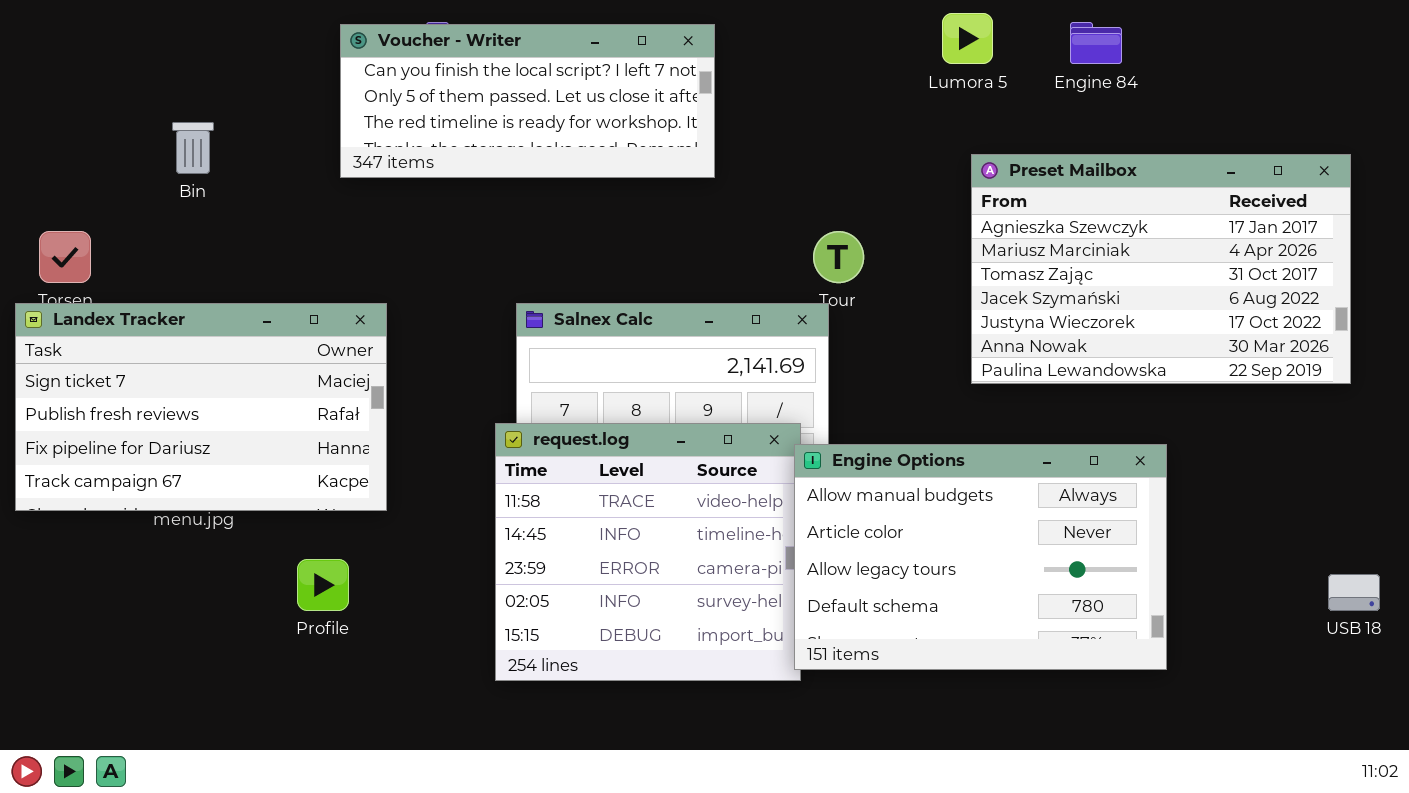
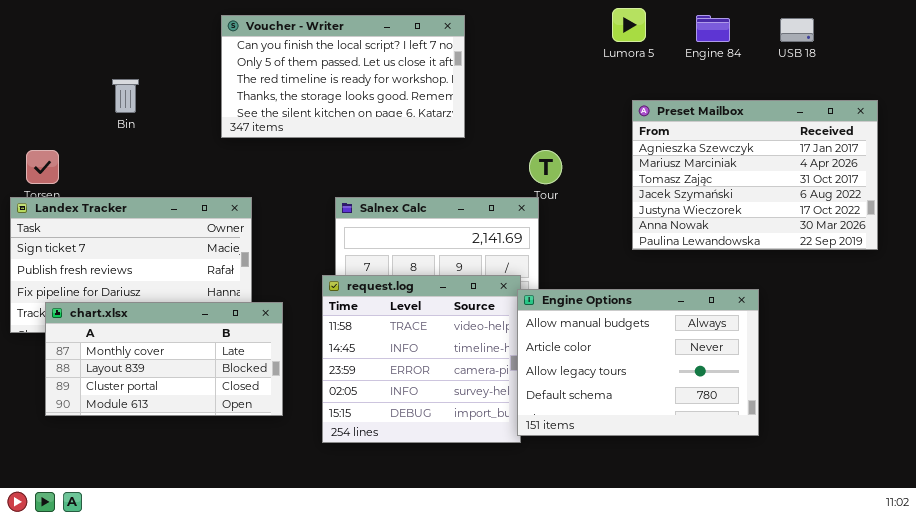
Voucher - Writer: [340,24,715,178] -> [221,15,465,138], resized
chart.xlsx: none -> [45,302,283,416], opened
USB 18: [1328,574,1380,611] -> [780,18,814,42], moved

